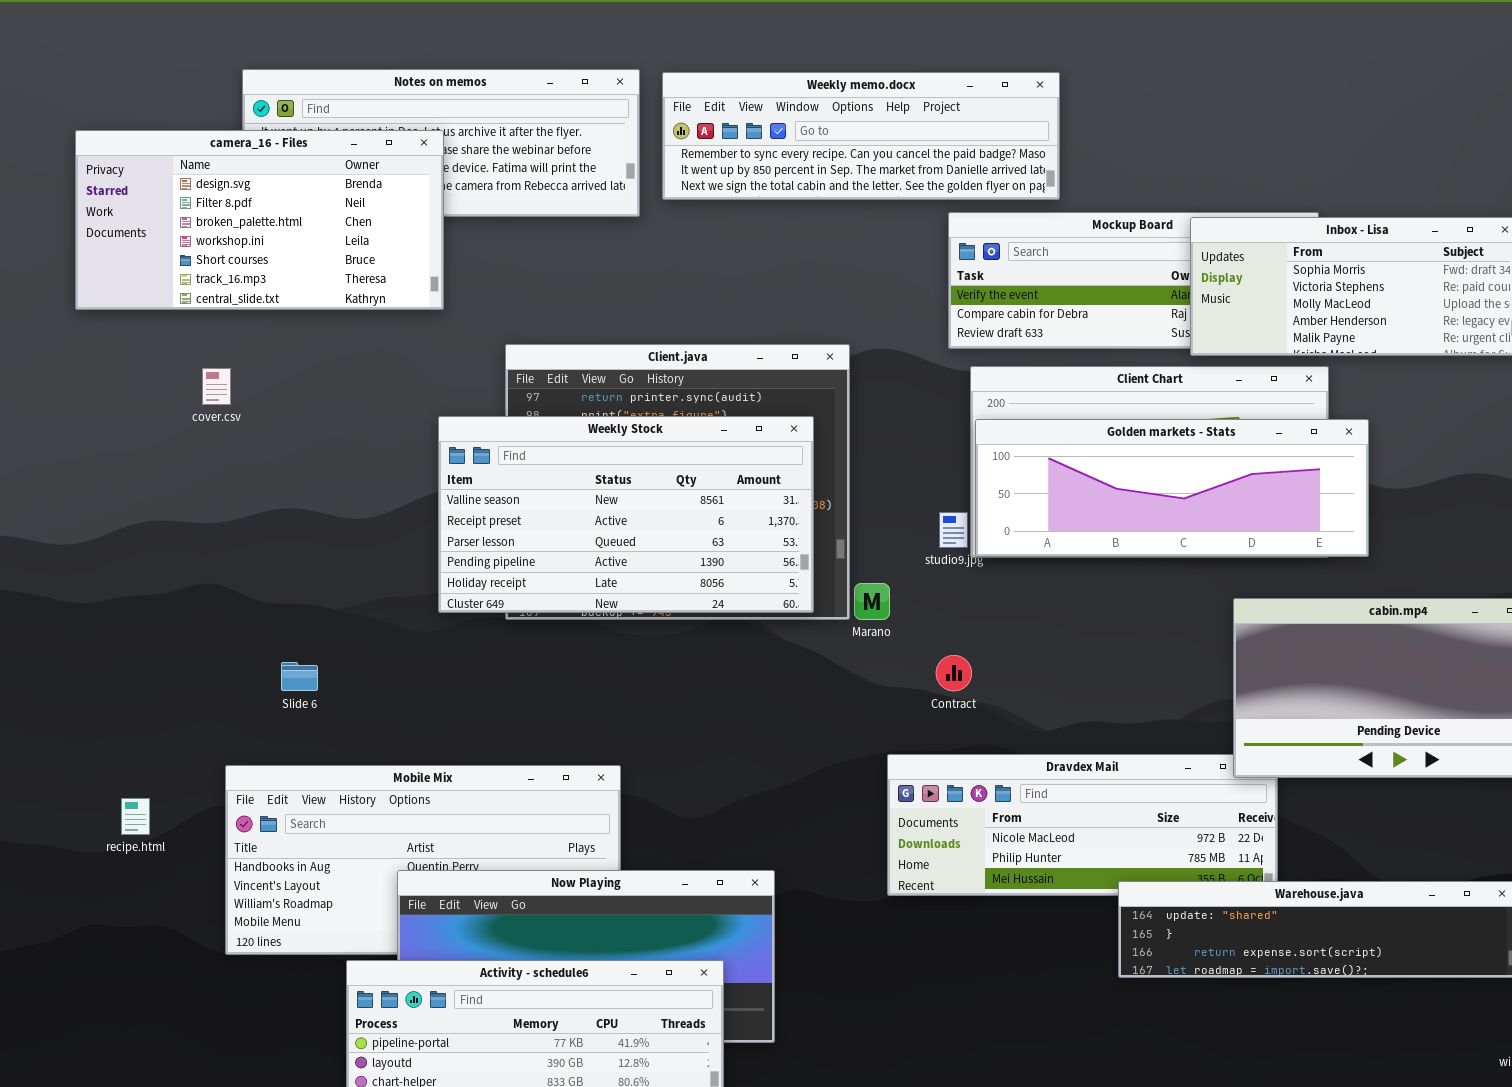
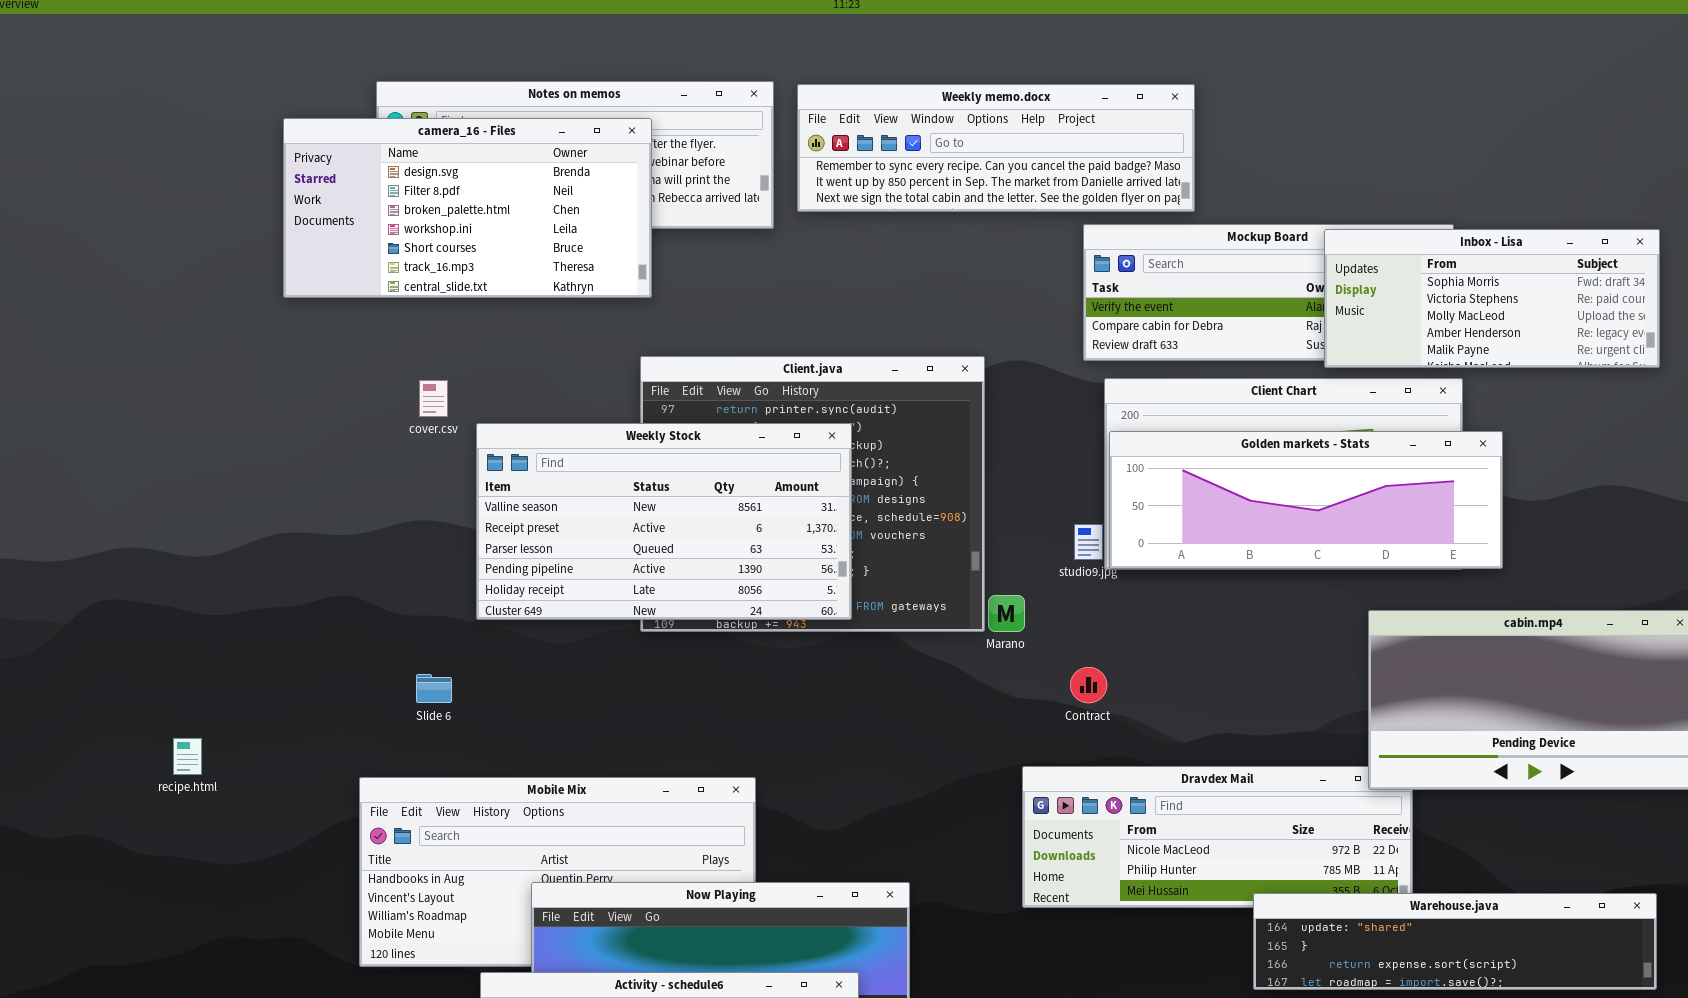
camera_16 - Files: [75,130,444,310] -> [283,118,652,298], moved
cover.csv: [202,368,231,405] -> [419,380,448,417], moved
Weekly Stock: [438,416,814,613] -> [476,423,852,620], moved
recipe.html: [121,798,150,835] -> [173,738,202,775], moved

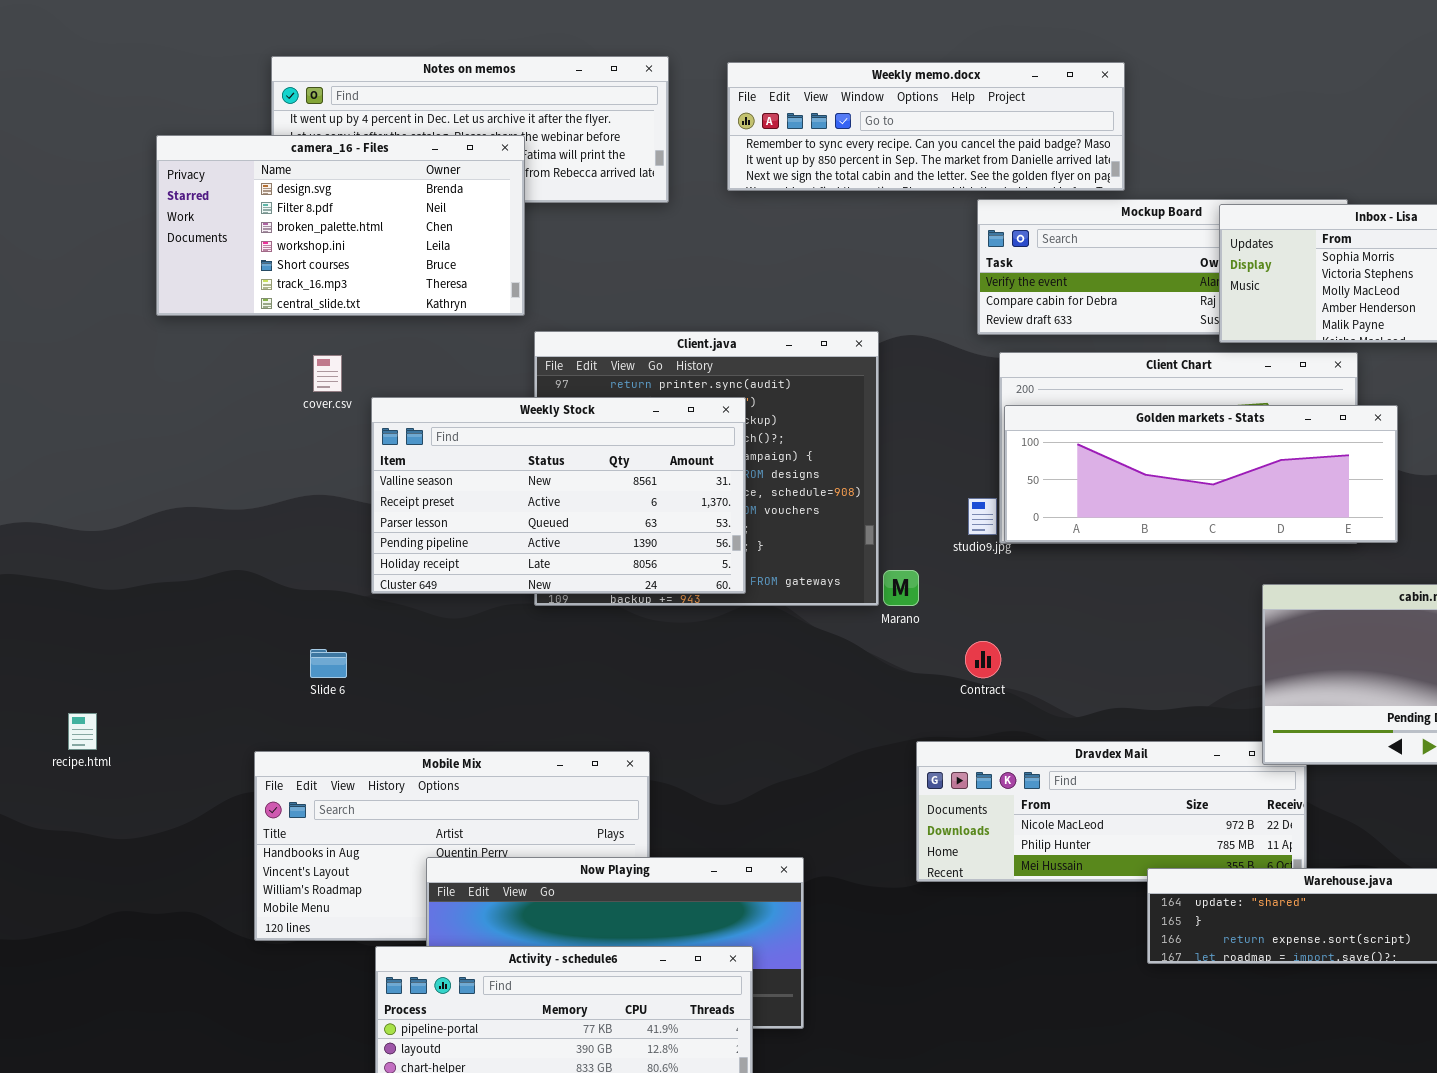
Weekly memo.docx: [797,84,1195,212] -> [727,62,1125,191], moved
camera_16 - Files: [283,118,652,298] -> [156,135,525,316], moved

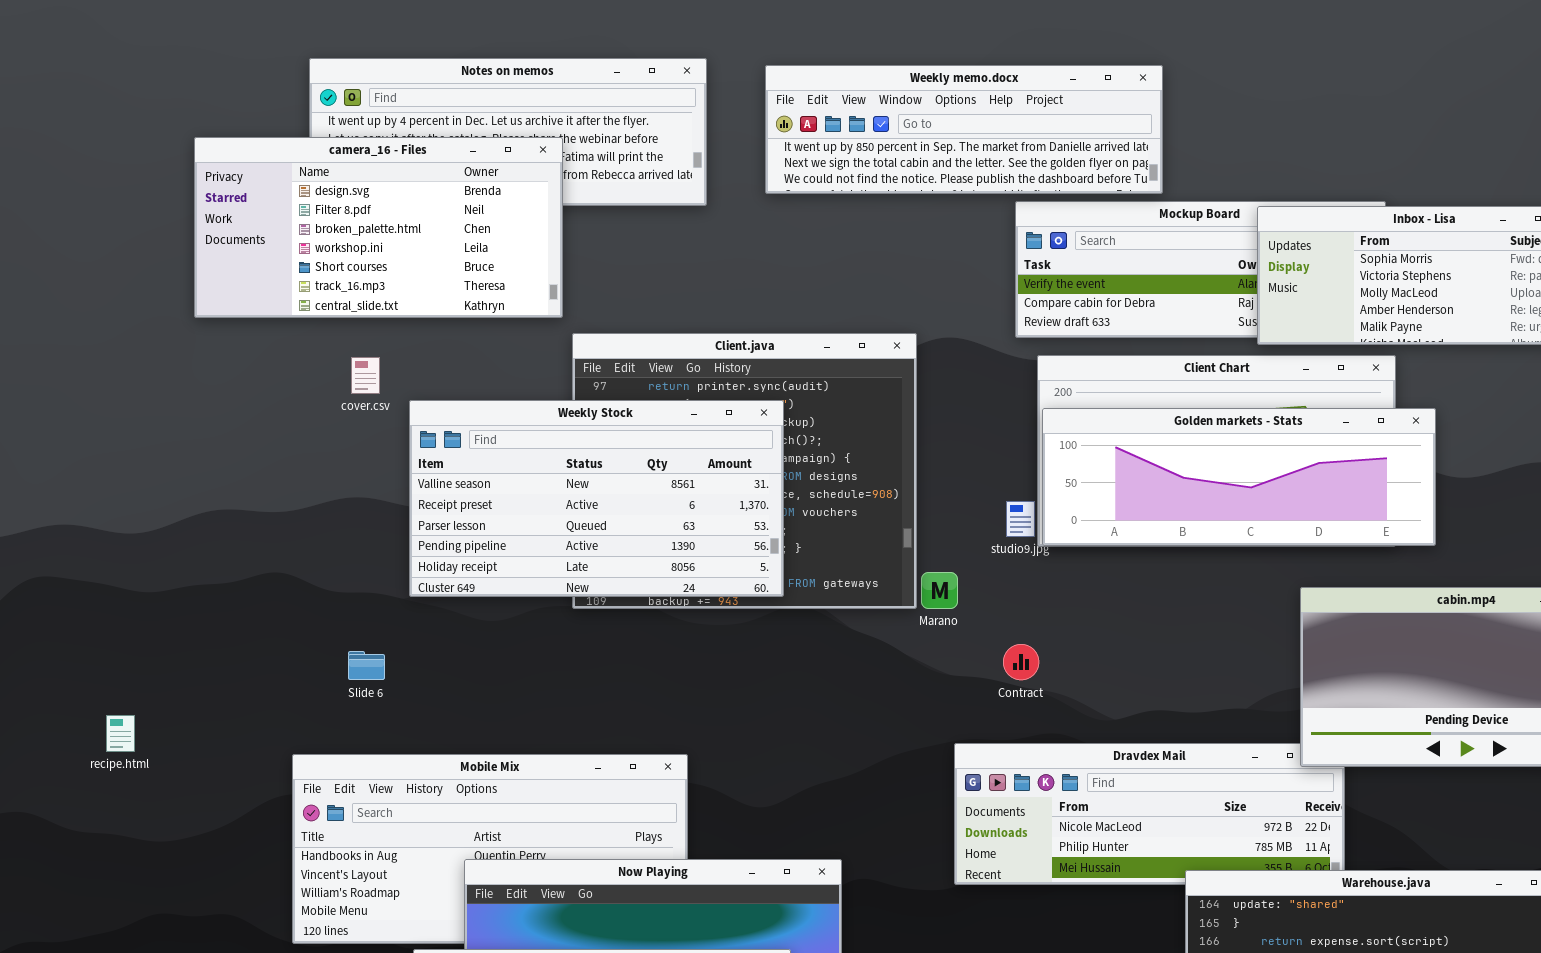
Weekly memo.docx: [727,62,1125,191] -> [765,65,1163,194], scrolled down 1 row

